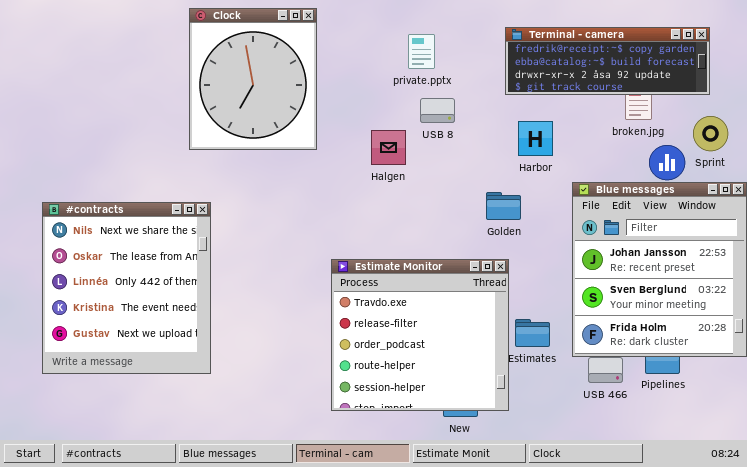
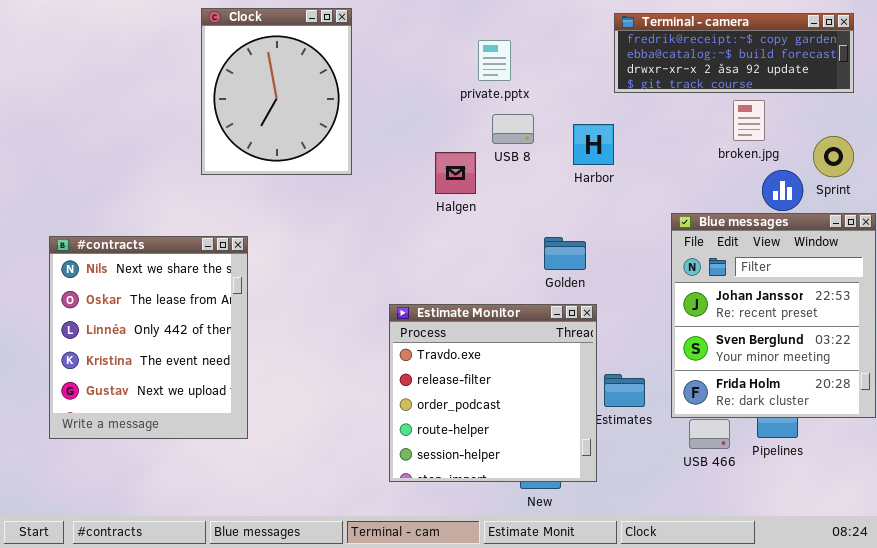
Clock: [189,8,317,150] -> [201,8,352,175], moved
Terminal - camera: [505,27,710,95] -> [614,13,854,93], moved
Harbor: [518,121,553,156] -> [573,124,614,165], moved
Golden: [486,192,521,220] -> [544,237,586,270], moved

